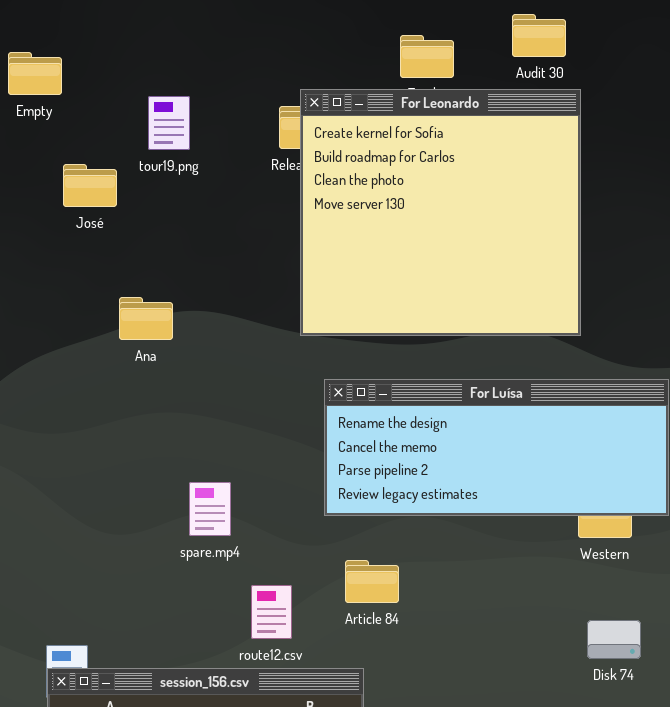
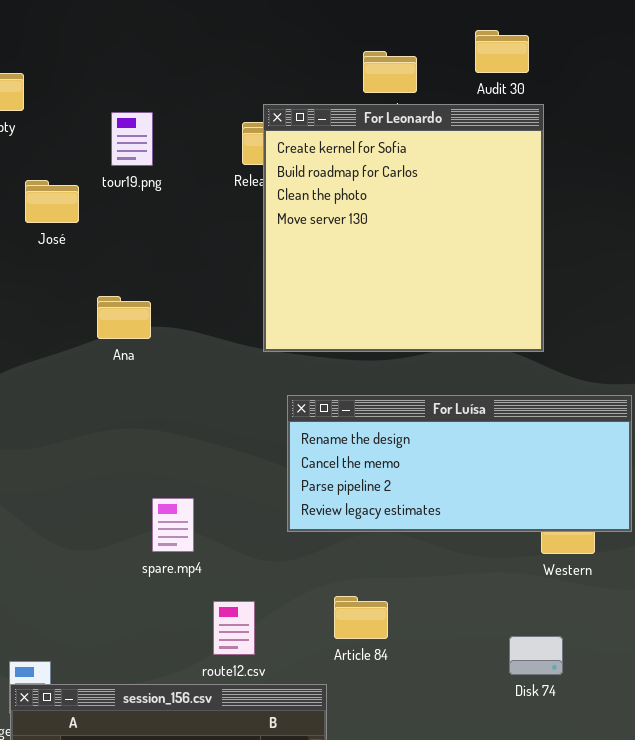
Ana: [119,297,173,340] -> [97,296,151,339], moved
Article 84: [345,560,399,603] -> [334,596,388,639], moved
Disk 74: [587,620,641,659] -> [509,636,563,675], moved

